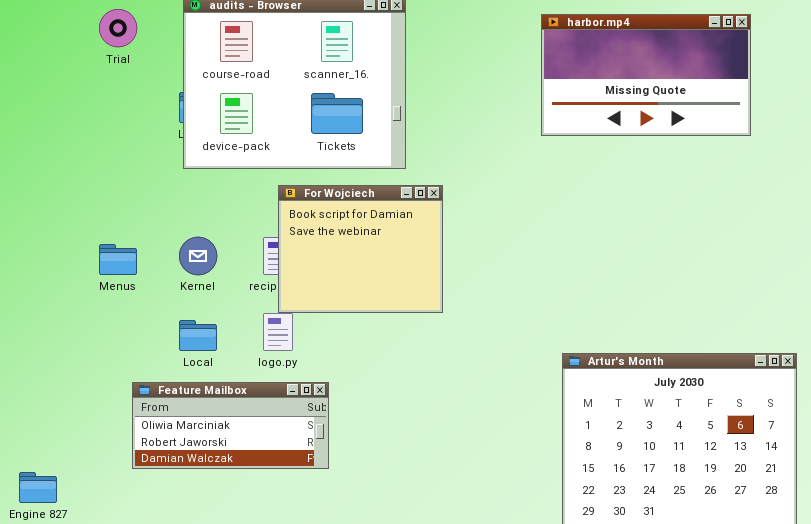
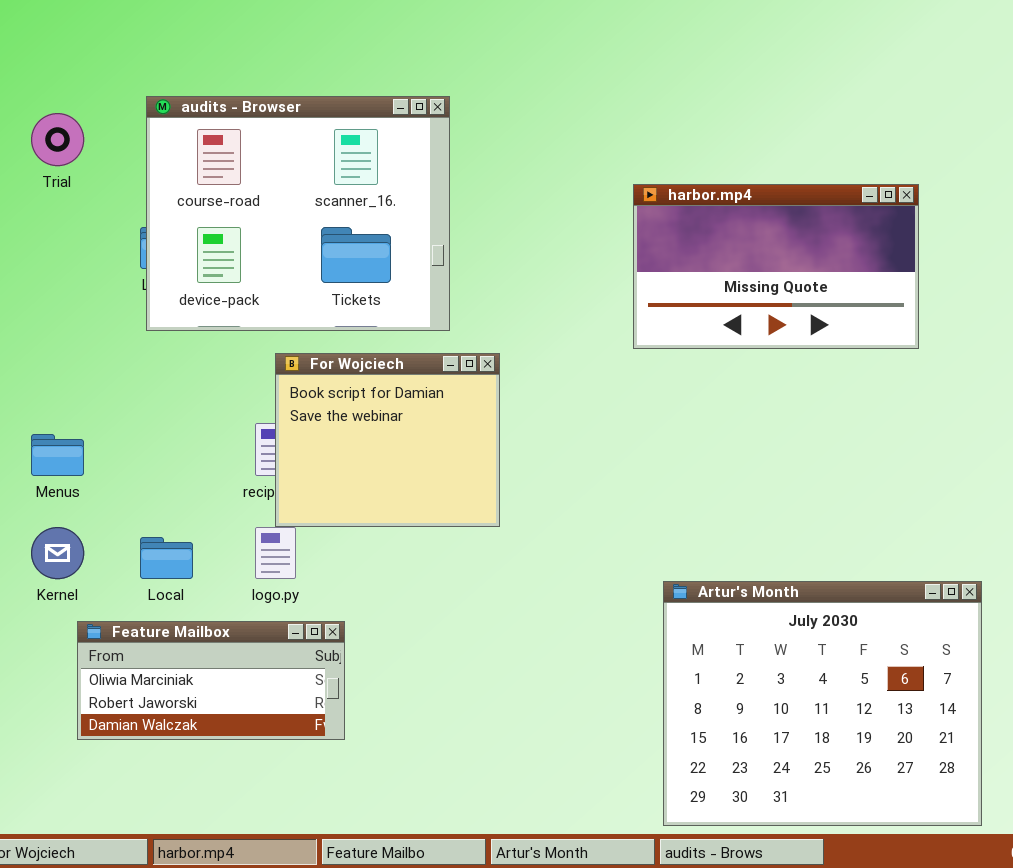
harbor.mp4: [541,14,751,136] -> [633,184,919,349], moved
Kernel: [179,237,217,275] -> [31,527,84,579], moved

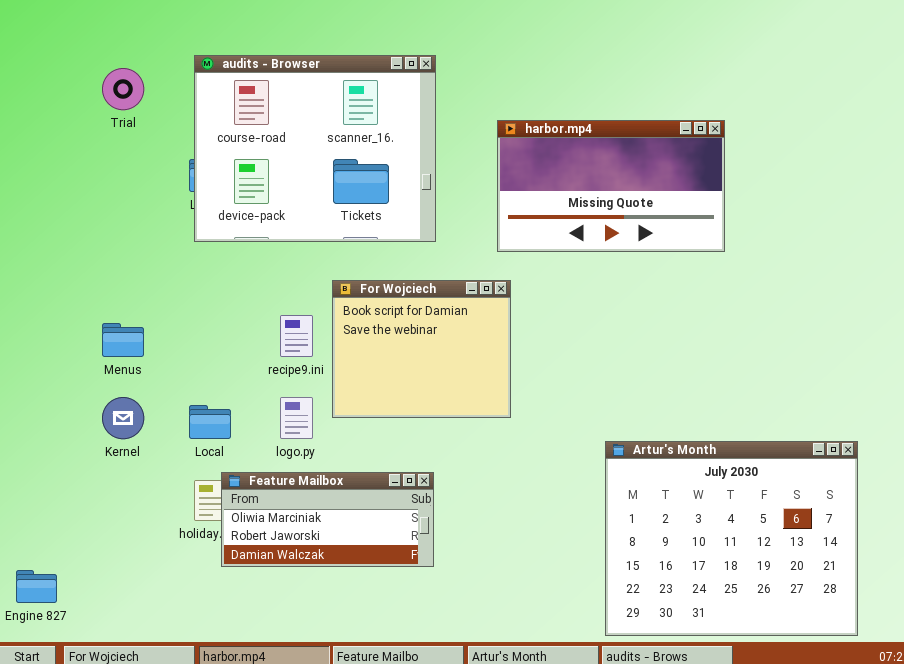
harbor.mp4: [633,184,919,349] -> [497,120,725,252], moved
For Wojciech: [275,353,500,527] -> [332,280,511,418], moved
Feature Mailbox: [77,621,345,740] -> [221,472,434,567], moved

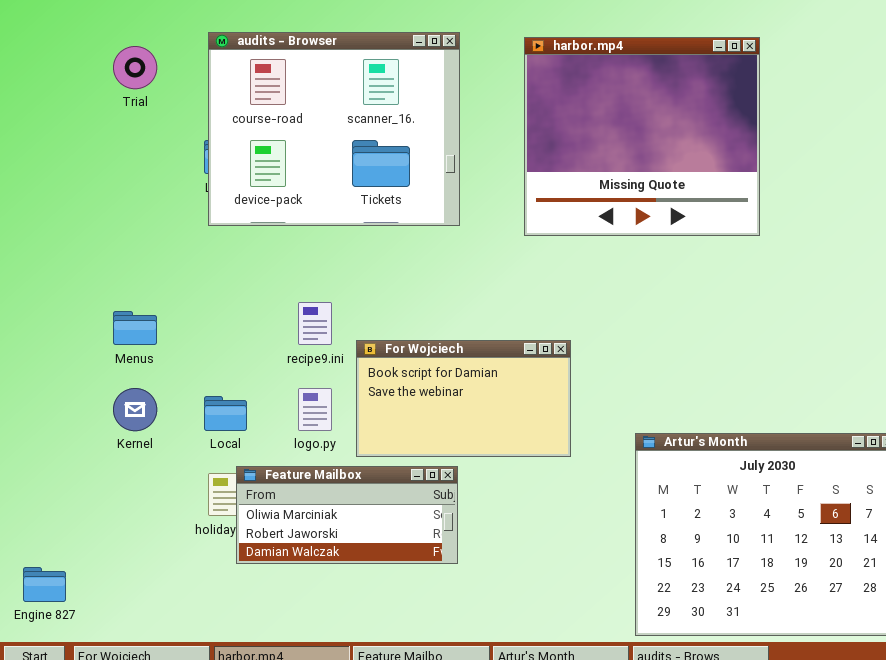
harbor.mp4: [497,120,725,252] -> [524,37,760,236], resized
For Wojciech: [332,280,511,418] -> [356,340,571,457], moved, resized

